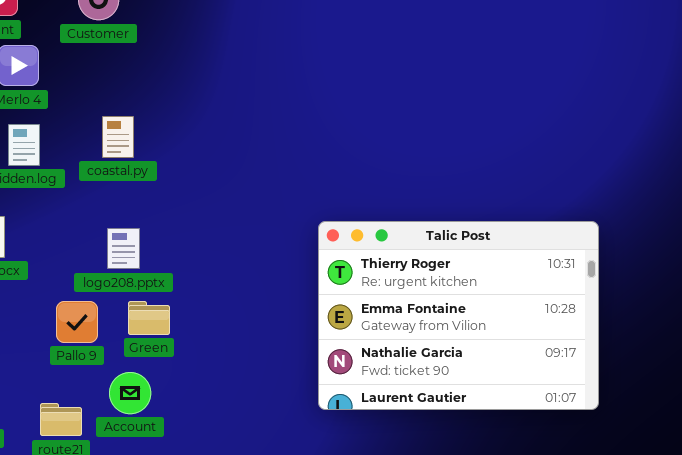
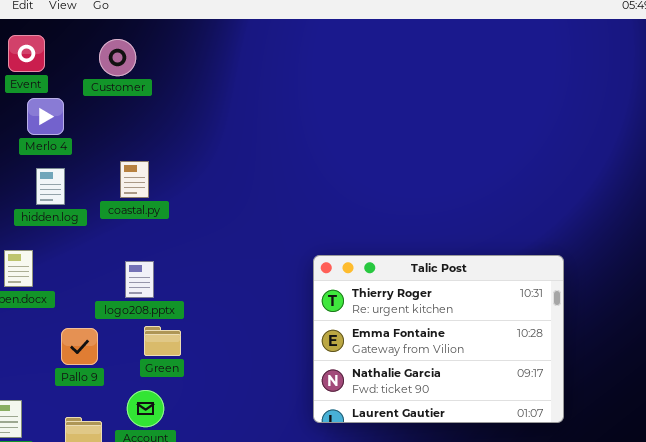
Pallo 9: [56,301,98,343] -> [61,328,98,365], moved

